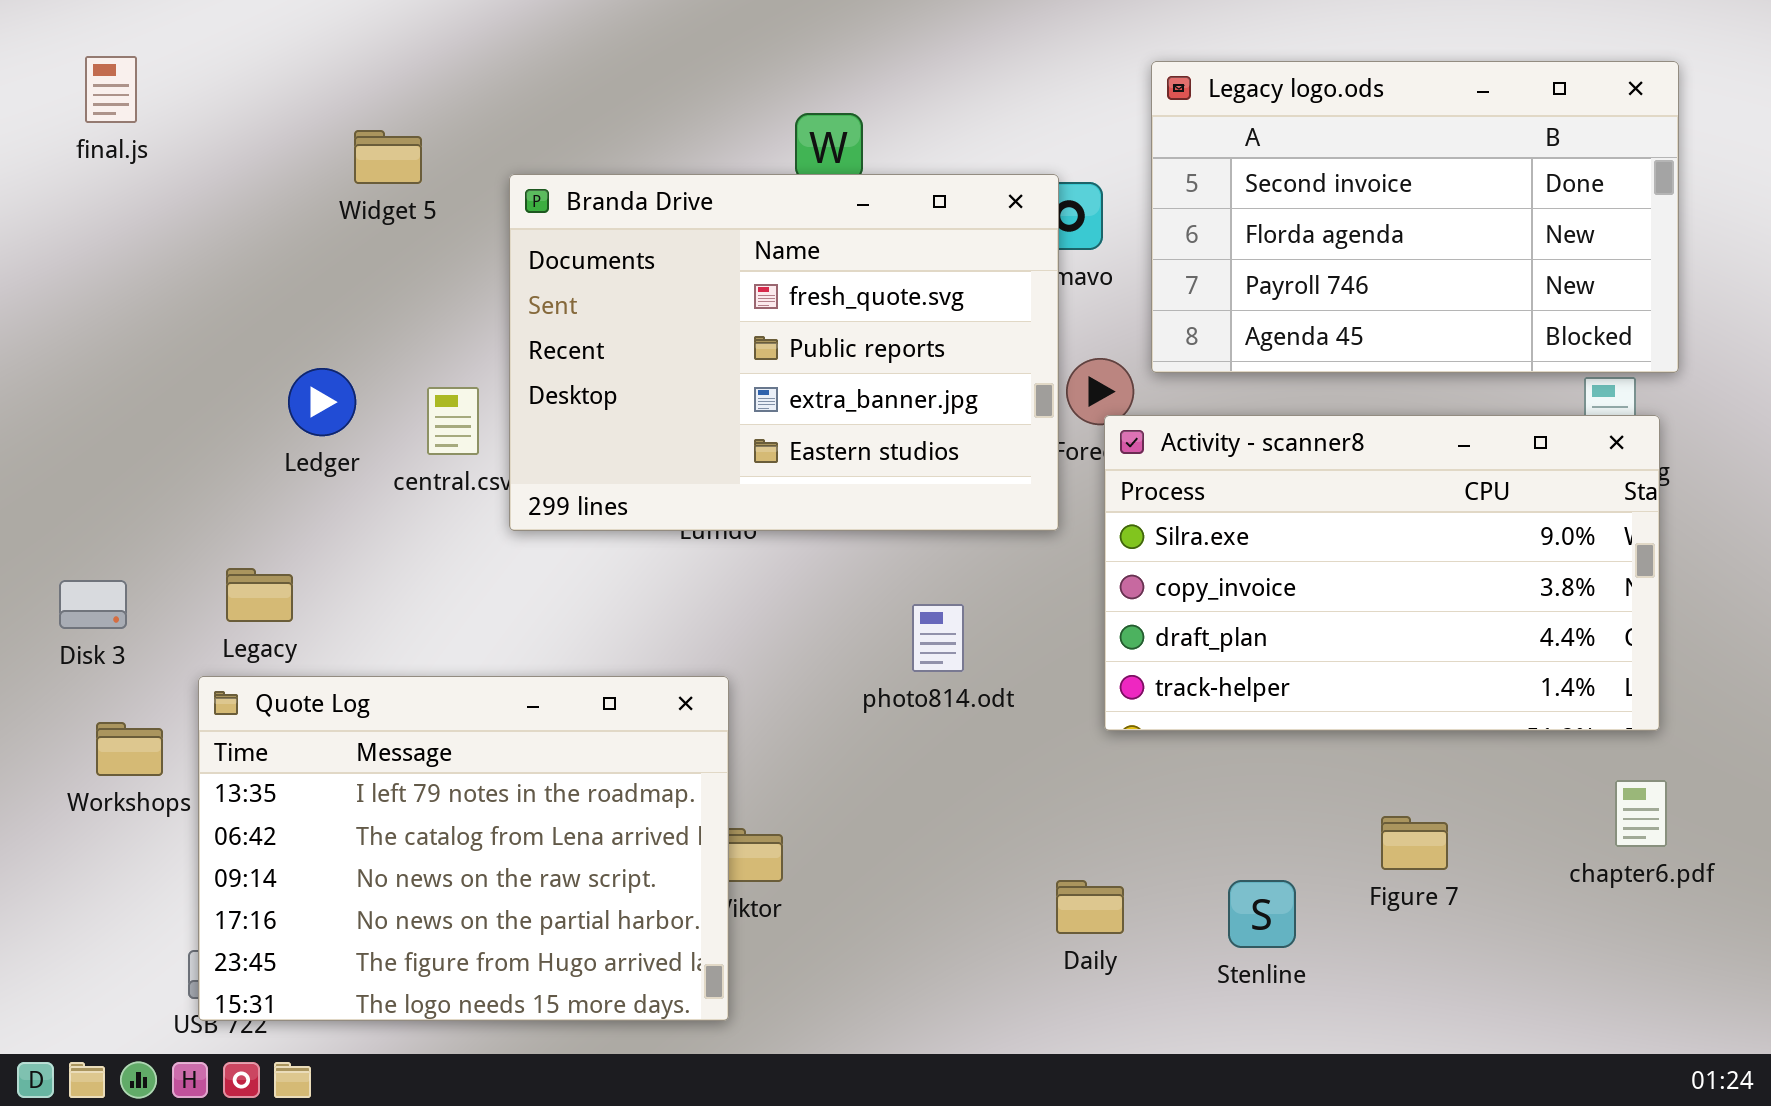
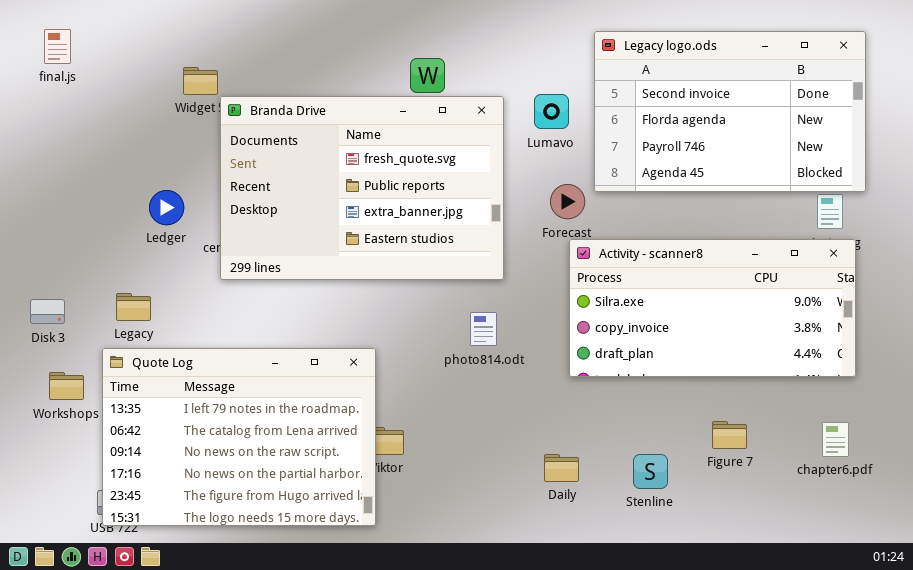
Branda Drive: [509,174,1059,531] -> [220,96,504,280], moved
Activity - scanner8: [1104,415,1660,731] -> [569,239,856,377], resized
chapter6.pdf: [1615,780,1667,847] -> [822,422,849,457], moved

